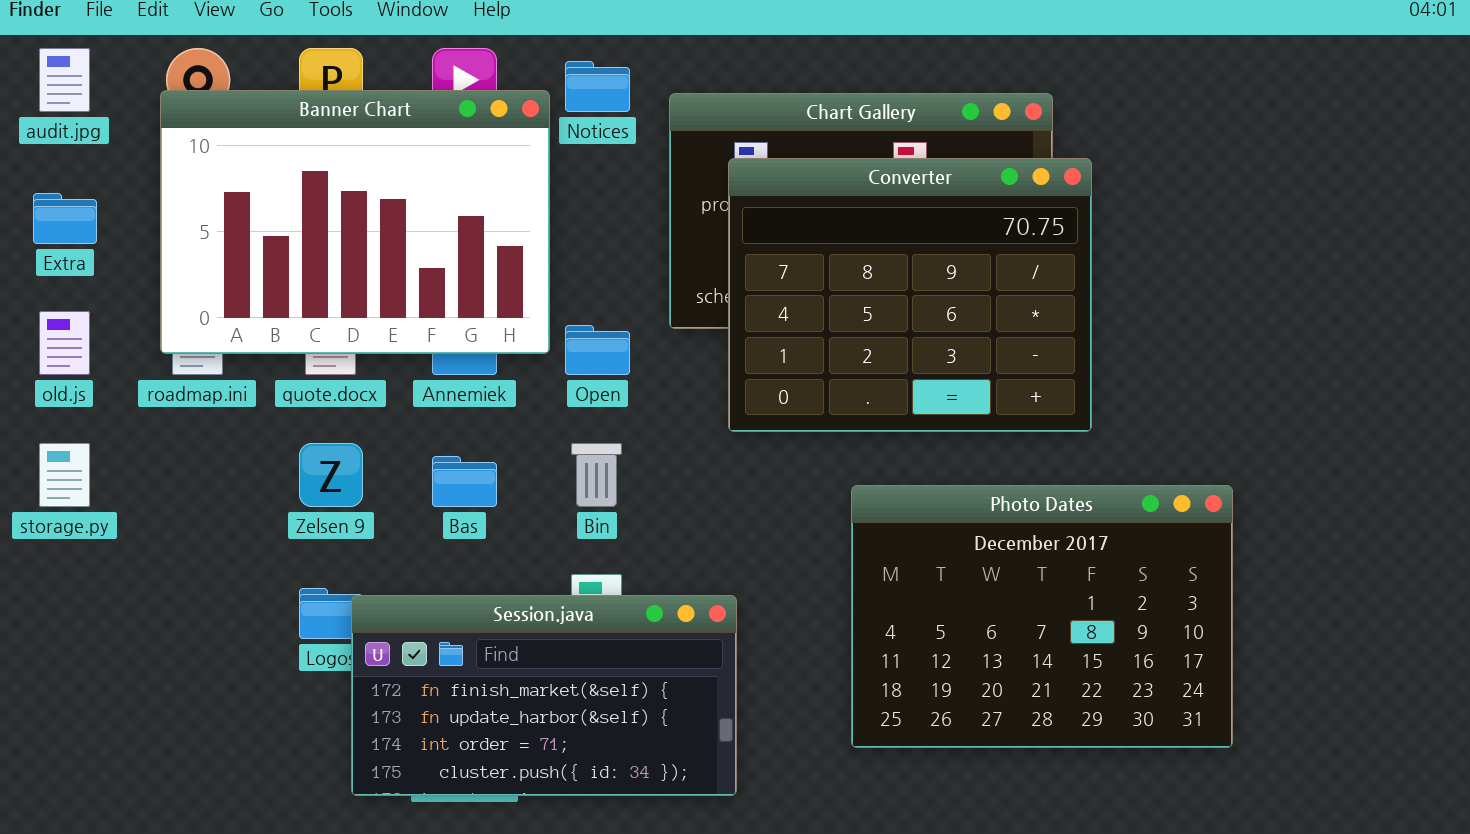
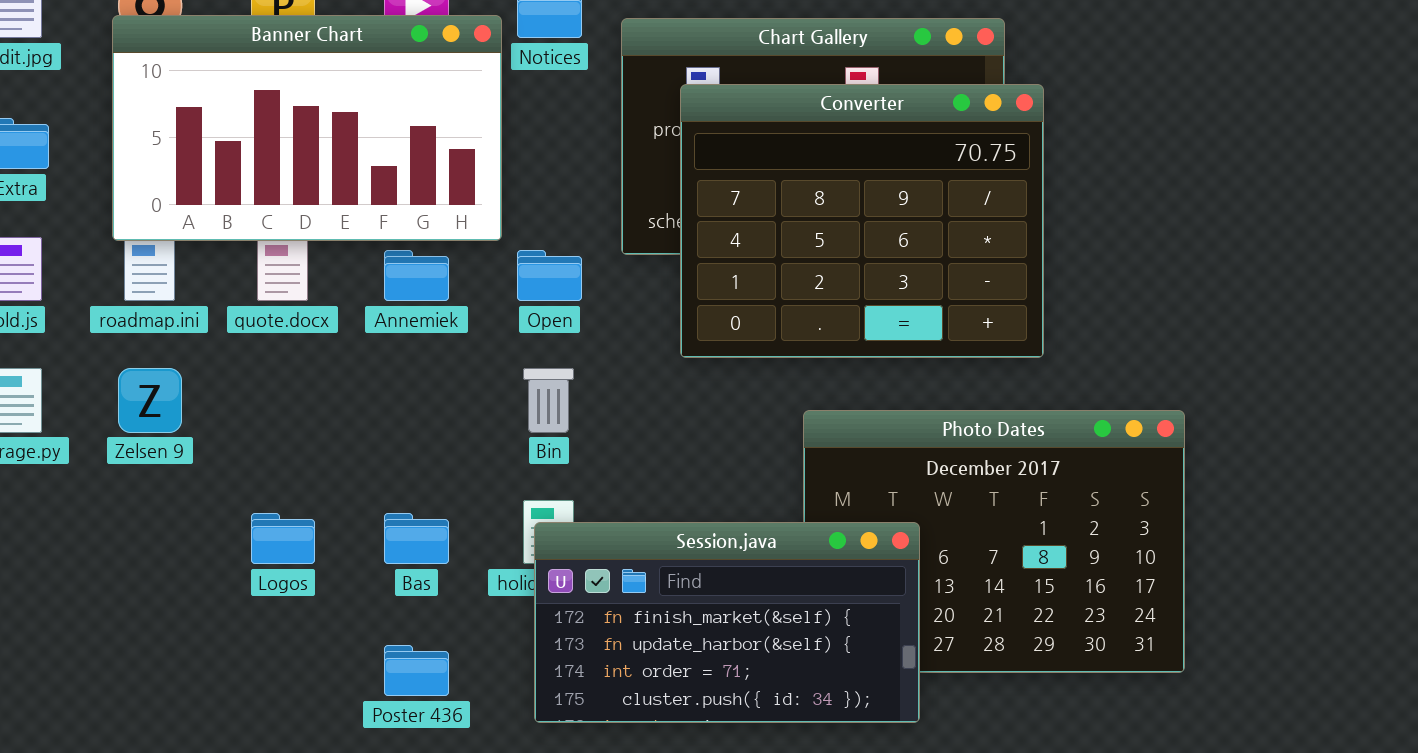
Banner Chart: [160,90,550,354] -> [112,15,502,241], resized
Zelsen 9: [299,443,363,507] -> [118,368,182,433], moved
Bas: [432,456,497,507] -> [384,513,449,564], moved
Session.java: [351,595,737,796] -> [534,522,920,723], moved

